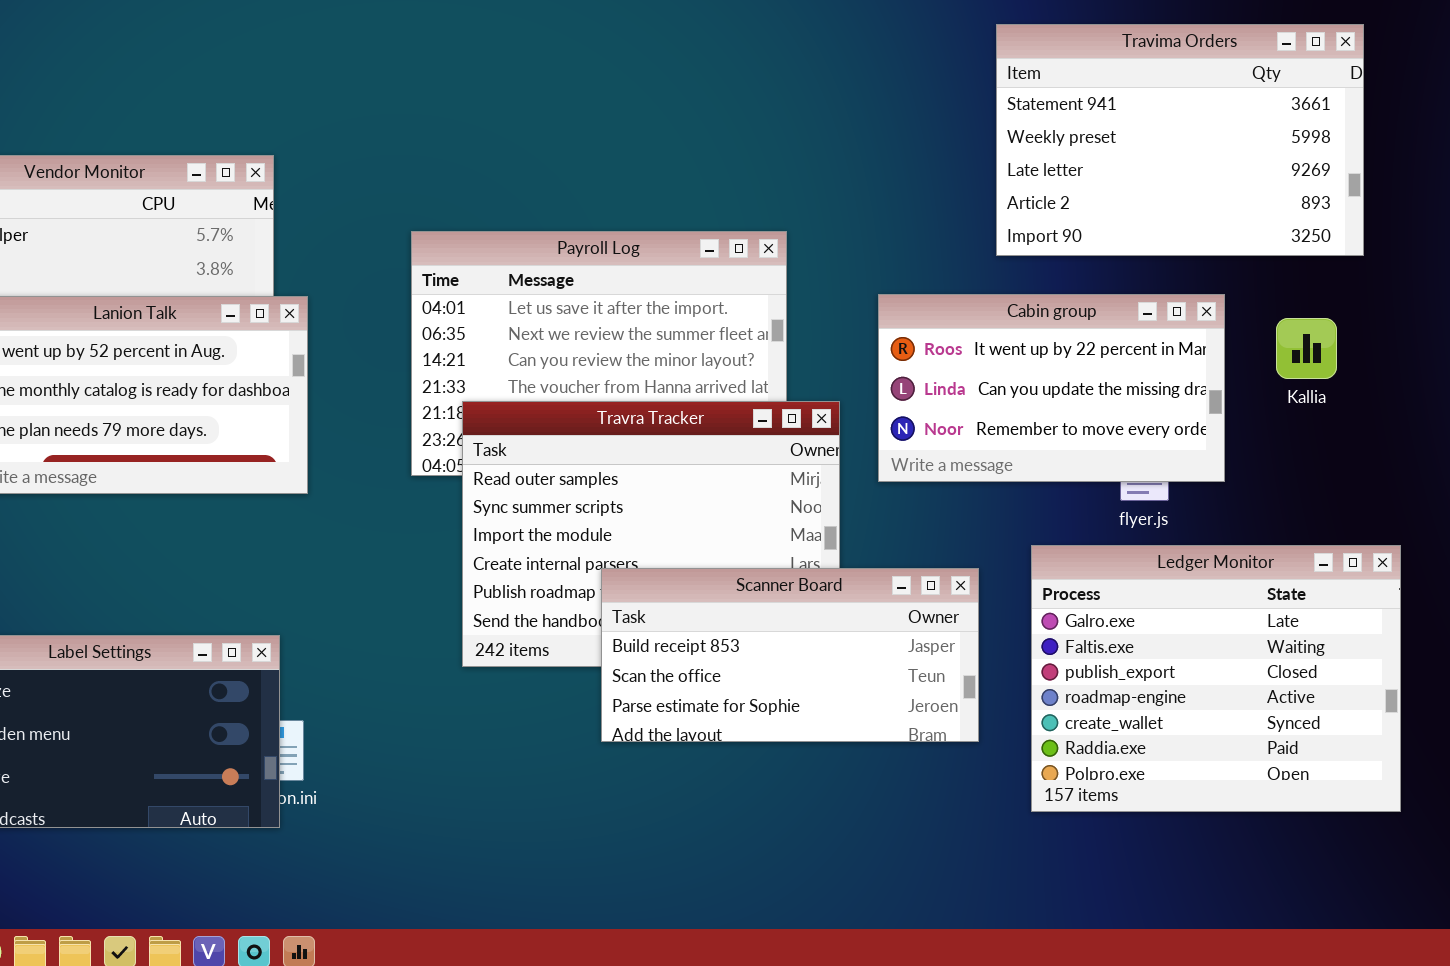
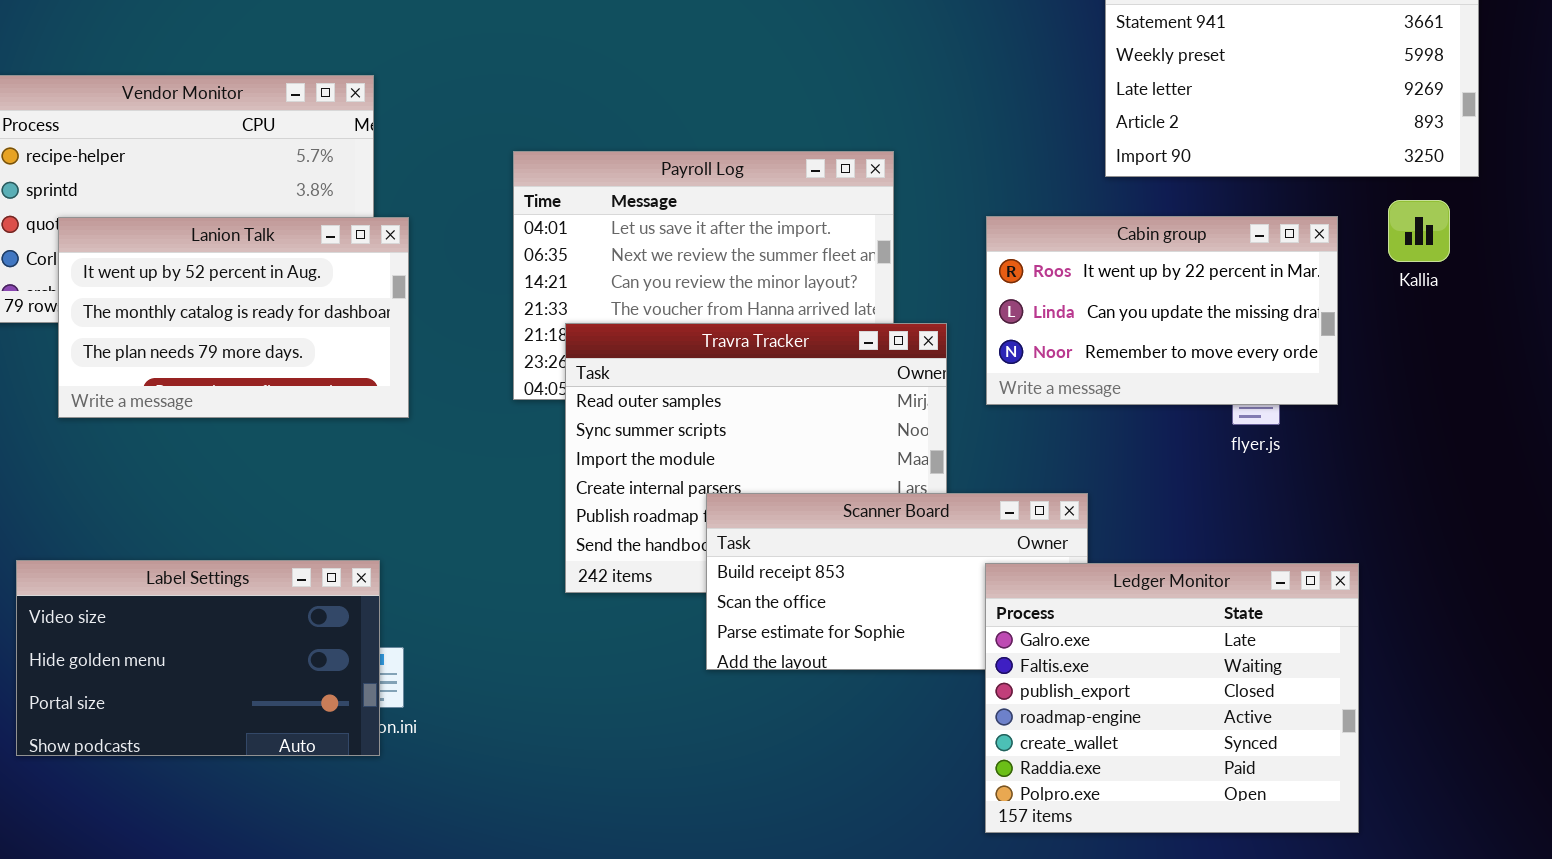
Kallia: [1276,318,1337,379] -> [1388,200,1450,262], moved
Ledger Monitor: [1031,545,1401,812] -> [985,563,1359,833], moved

